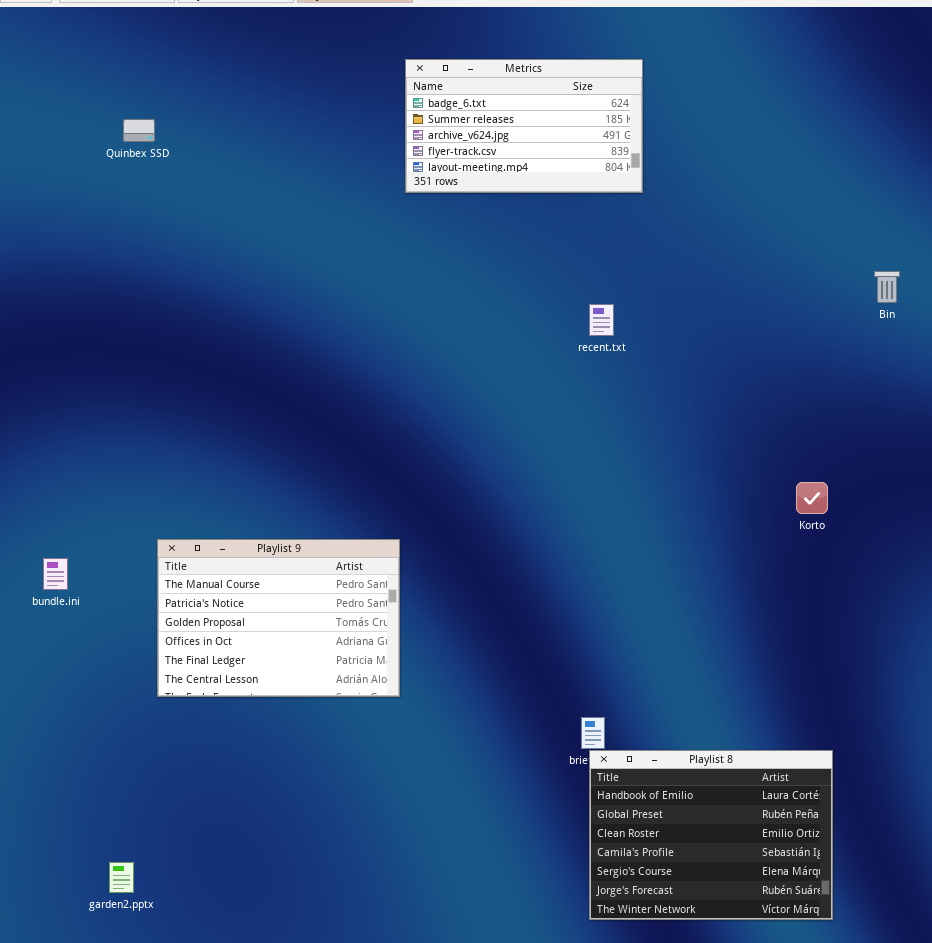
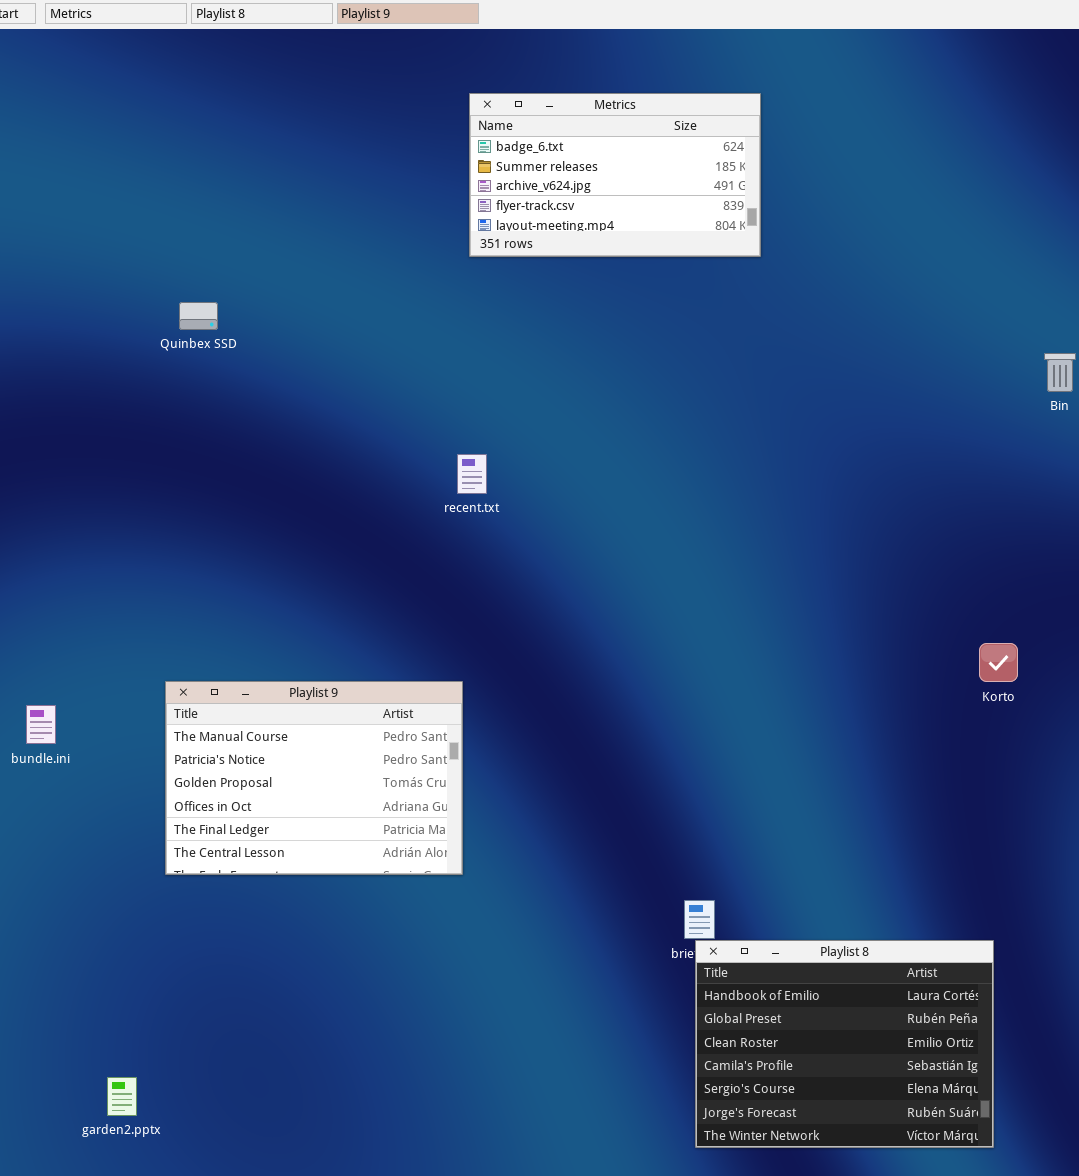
Quinbex SSD: [123,119,155,142] -> [179,302,218,330], moved
recent.txt: [589,304,614,336] -> [457,454,487,494], moved
Korto: [796,482,828,514] -> [979,643,1018,682], moved

